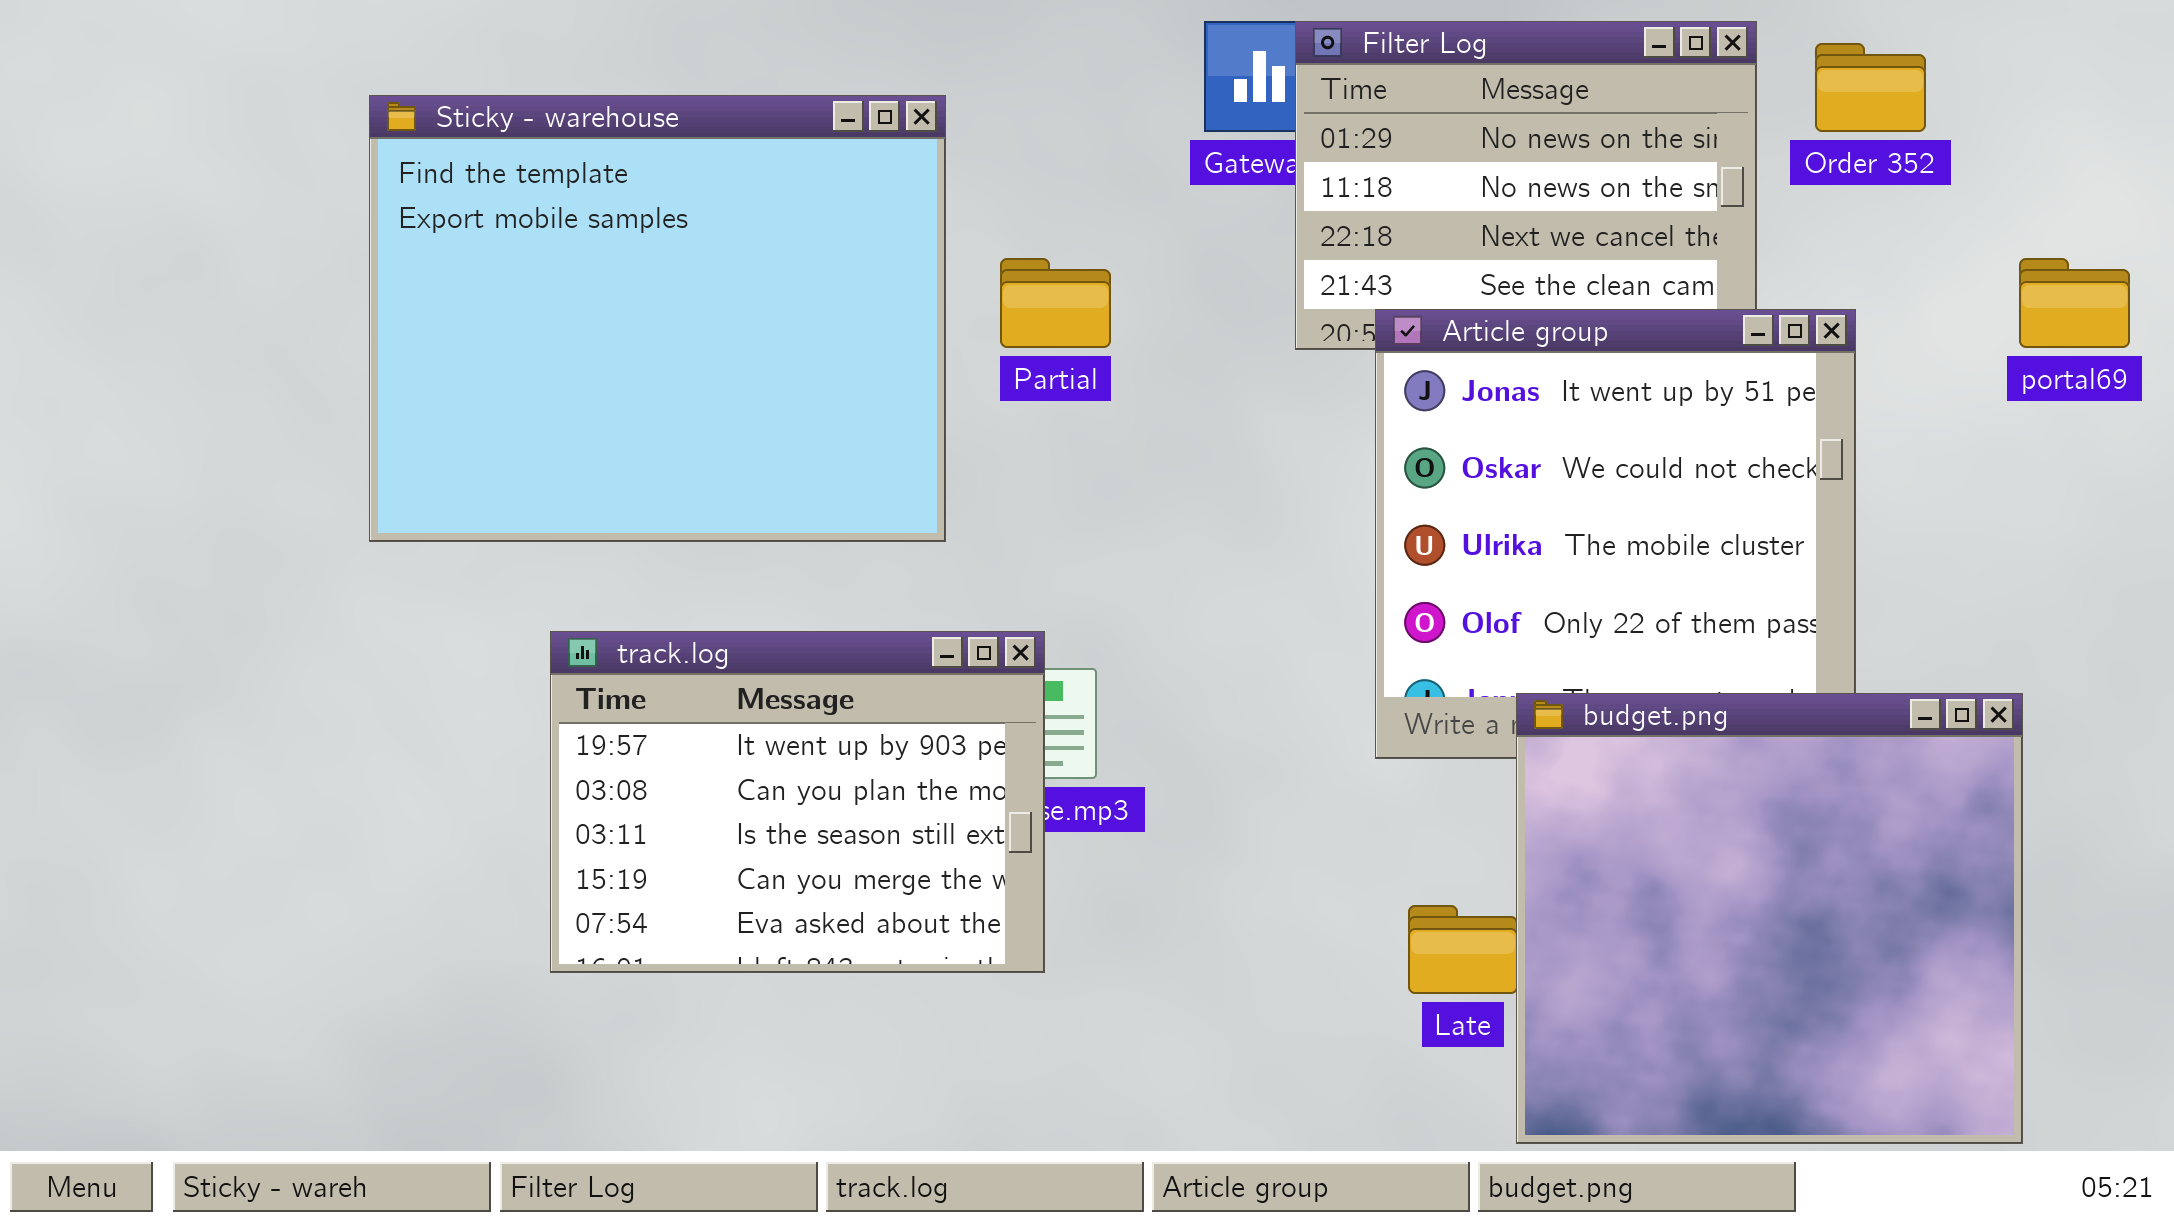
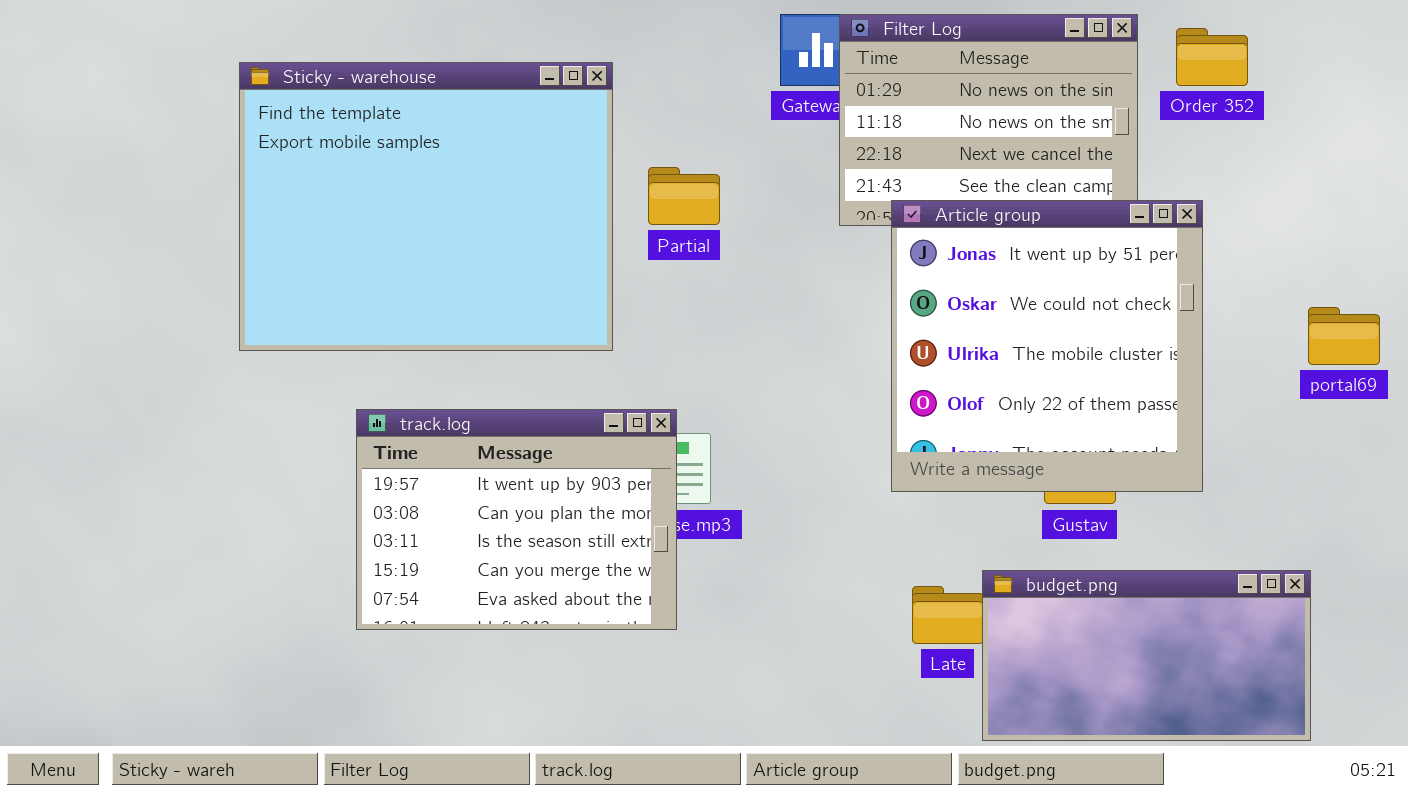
portal69: [2019,258,2130,348] -> [1308,307,1380,365], moved
budget.png: [1516,693,2023,1144] -> [982,570,1311,741], resized

